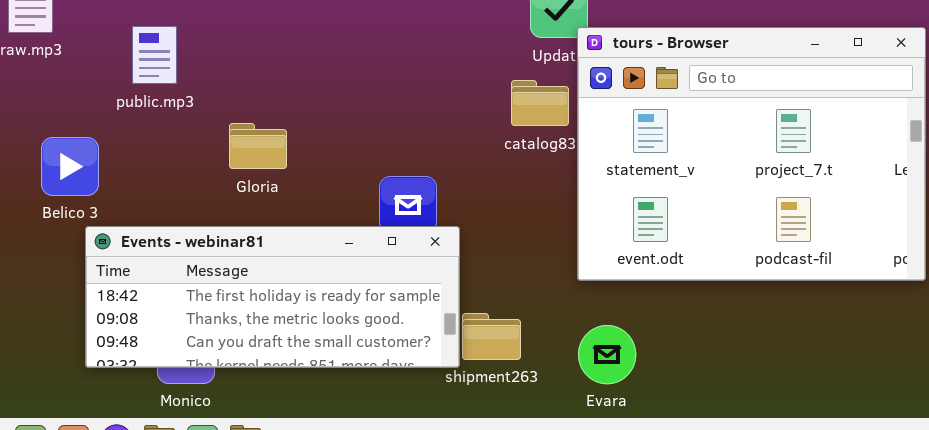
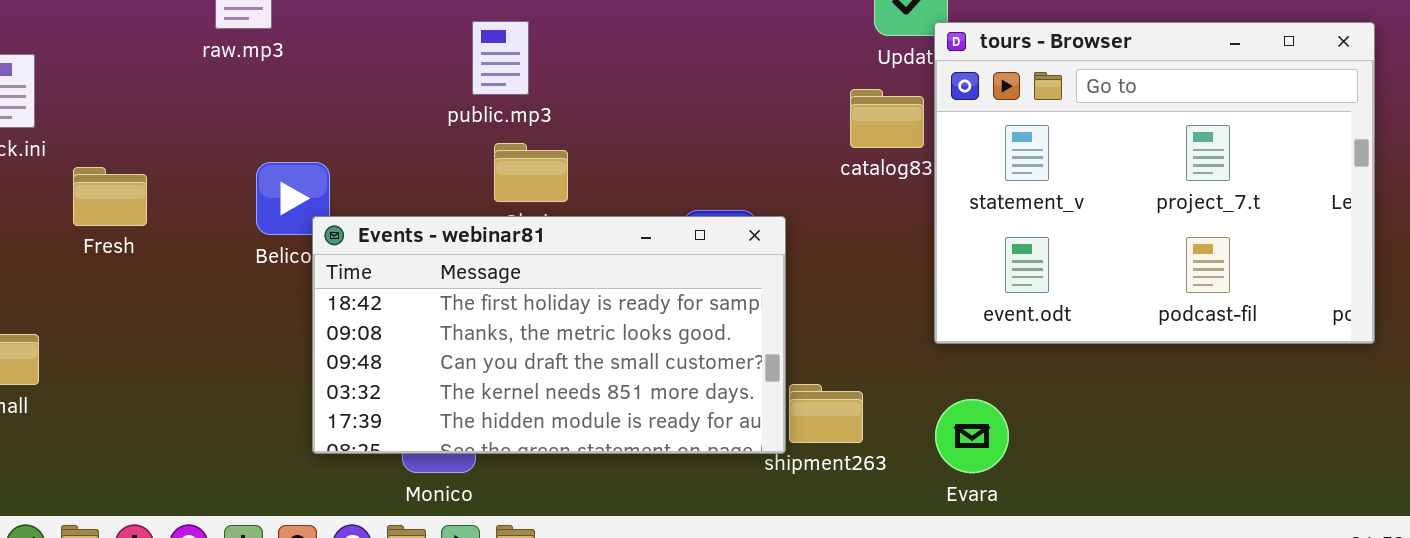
public.mp3: [132,26,177,84] -> [472,21,529,95], moved
Events - webinar81: [85,226,460,368] -> [312,216,786,454], resized

